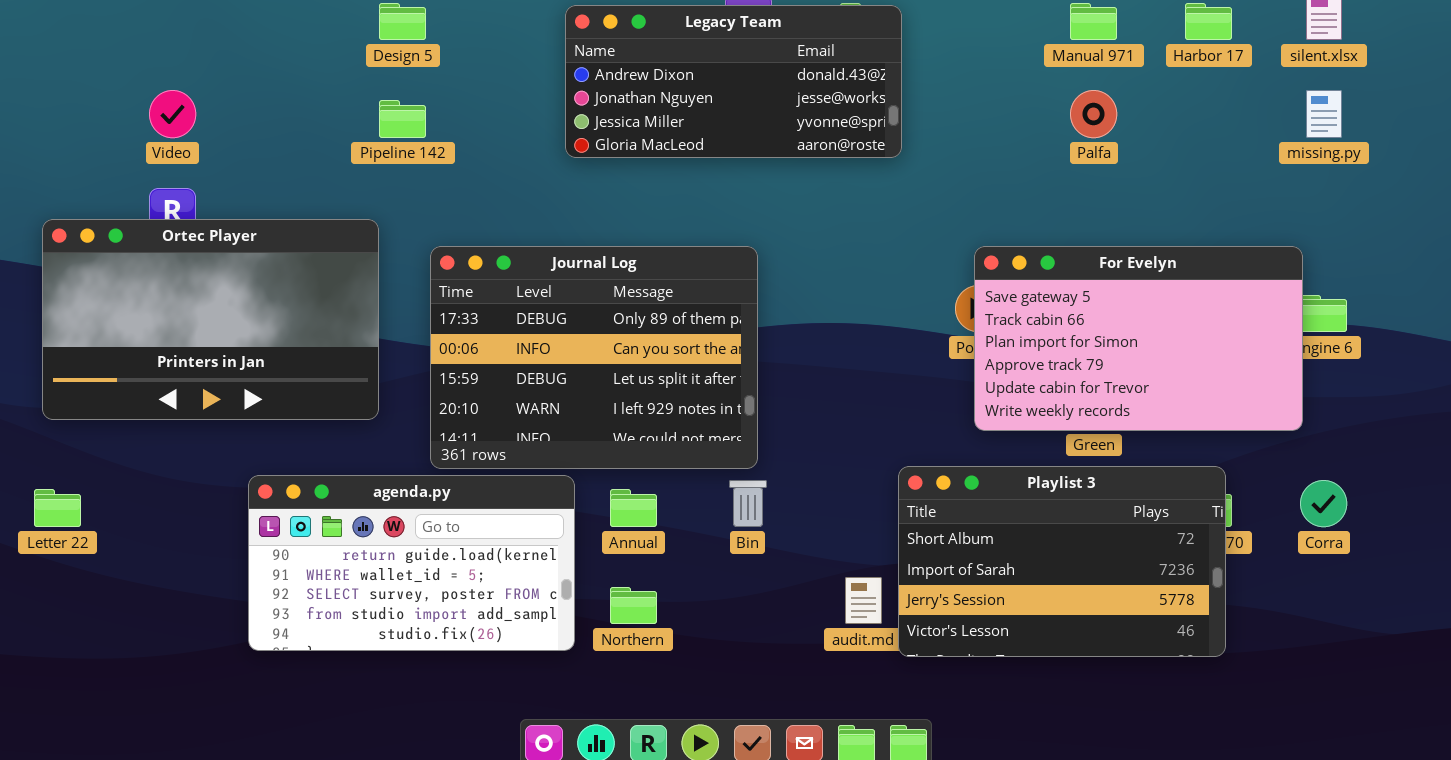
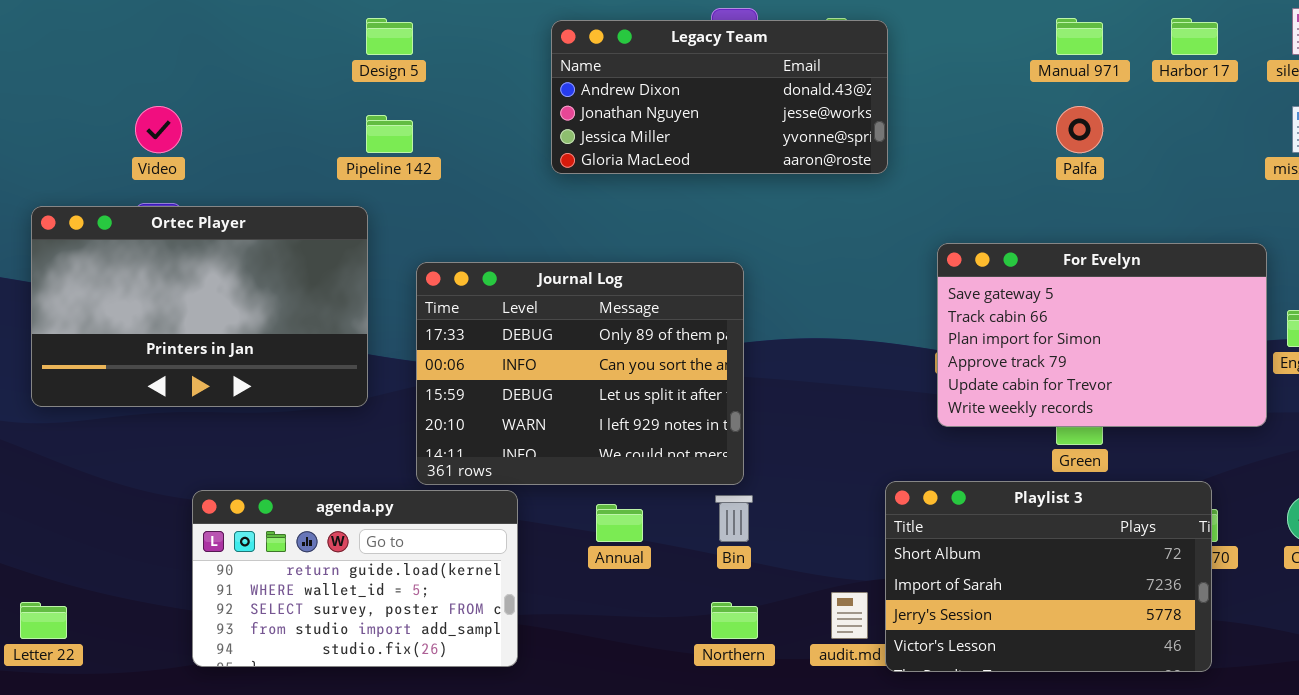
Ortec Player: [42,219,379,420] -> [31,206,368,407], moved
For Evelyn: [974,246,1303,431] -> [937,243,1267,427], moved
agenda.py: [248,475,575,651] -> [192,490,518,667], moved
Letter 22: [34,489,81,527] -> [20,602,67,639], moved
Northern: [610,587,657,624] -> [711,602,758,639], moved

